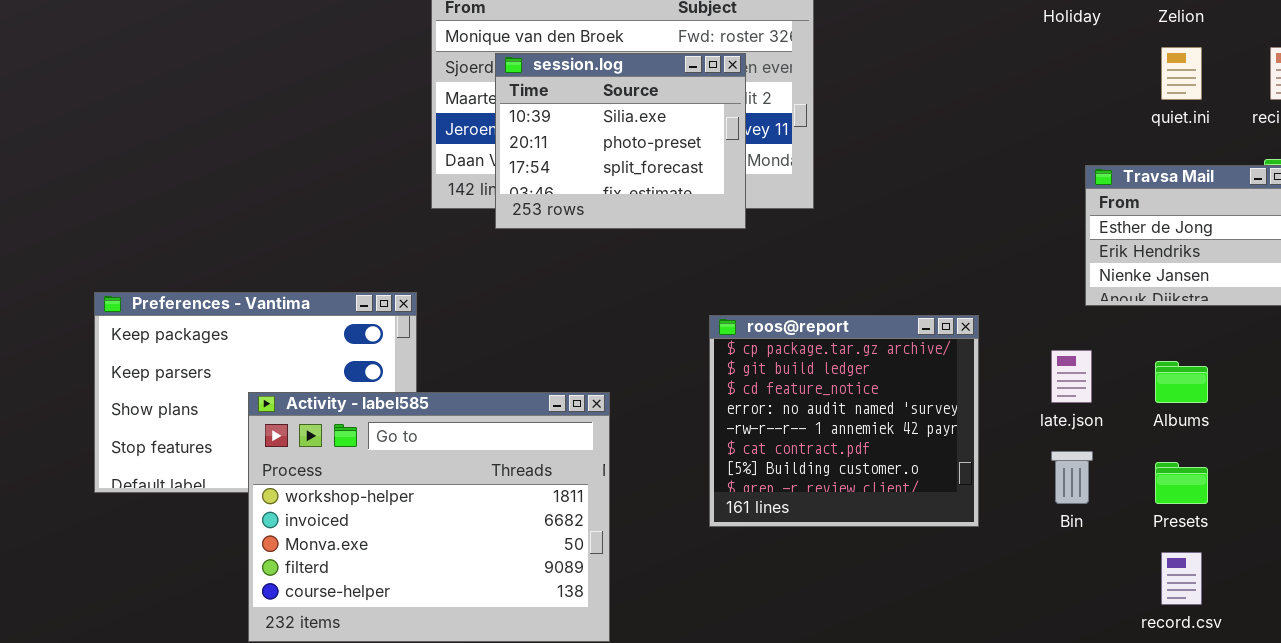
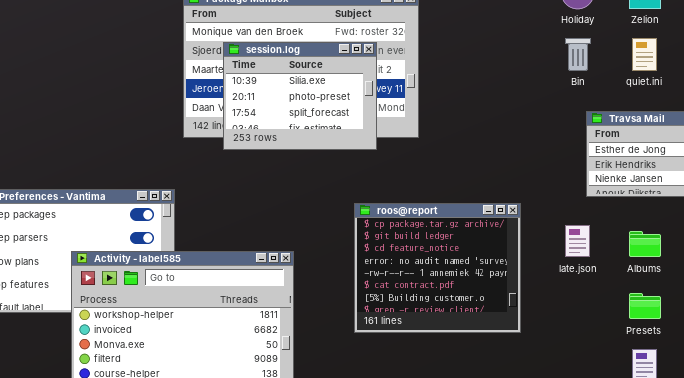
Bin: [1051,451,1093,504] -> [565,38,591,71], moved

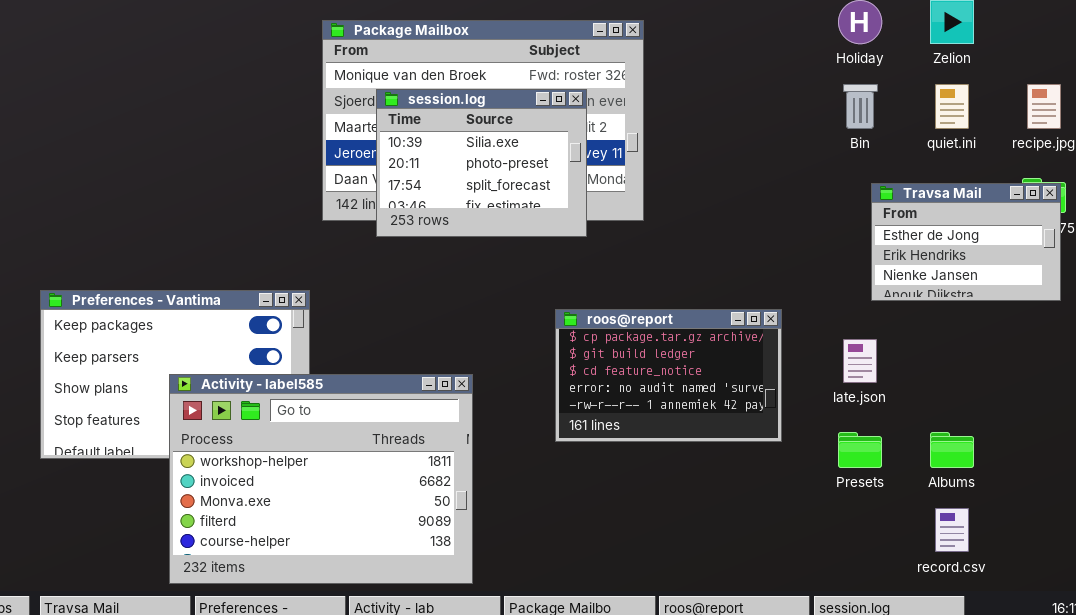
roos@report: [354,203,521,333] -> [555,309,782,442], resized
Albums: [629,231,661,257] -> [930,432,974,468], moved
Presets: [629,293,661,319] -> [838,432,882,468], moved

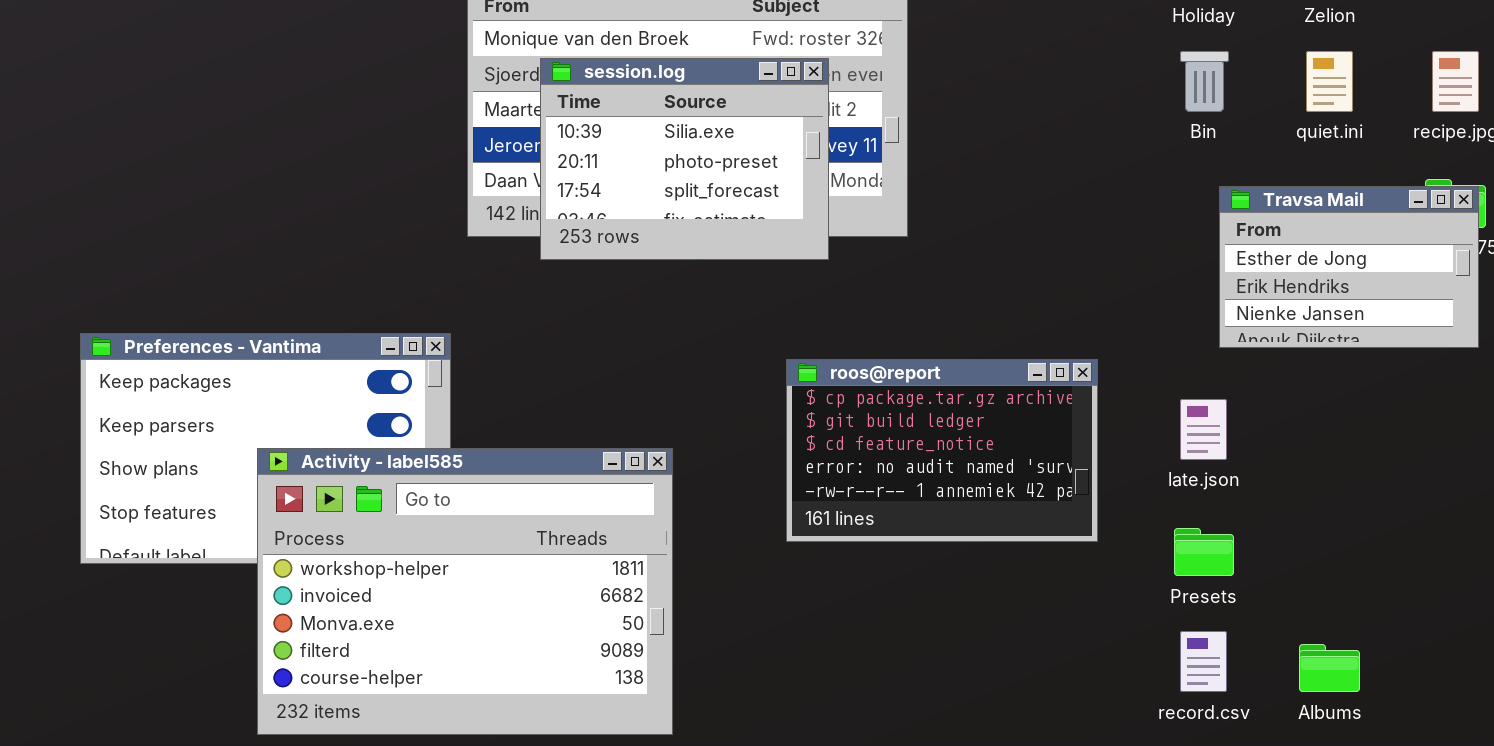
Albums: [930,432,974,468] -> [1299,644,1360,692], moved
record.csv: [935,508,969,552] -> [1180,631,1227,692], moved

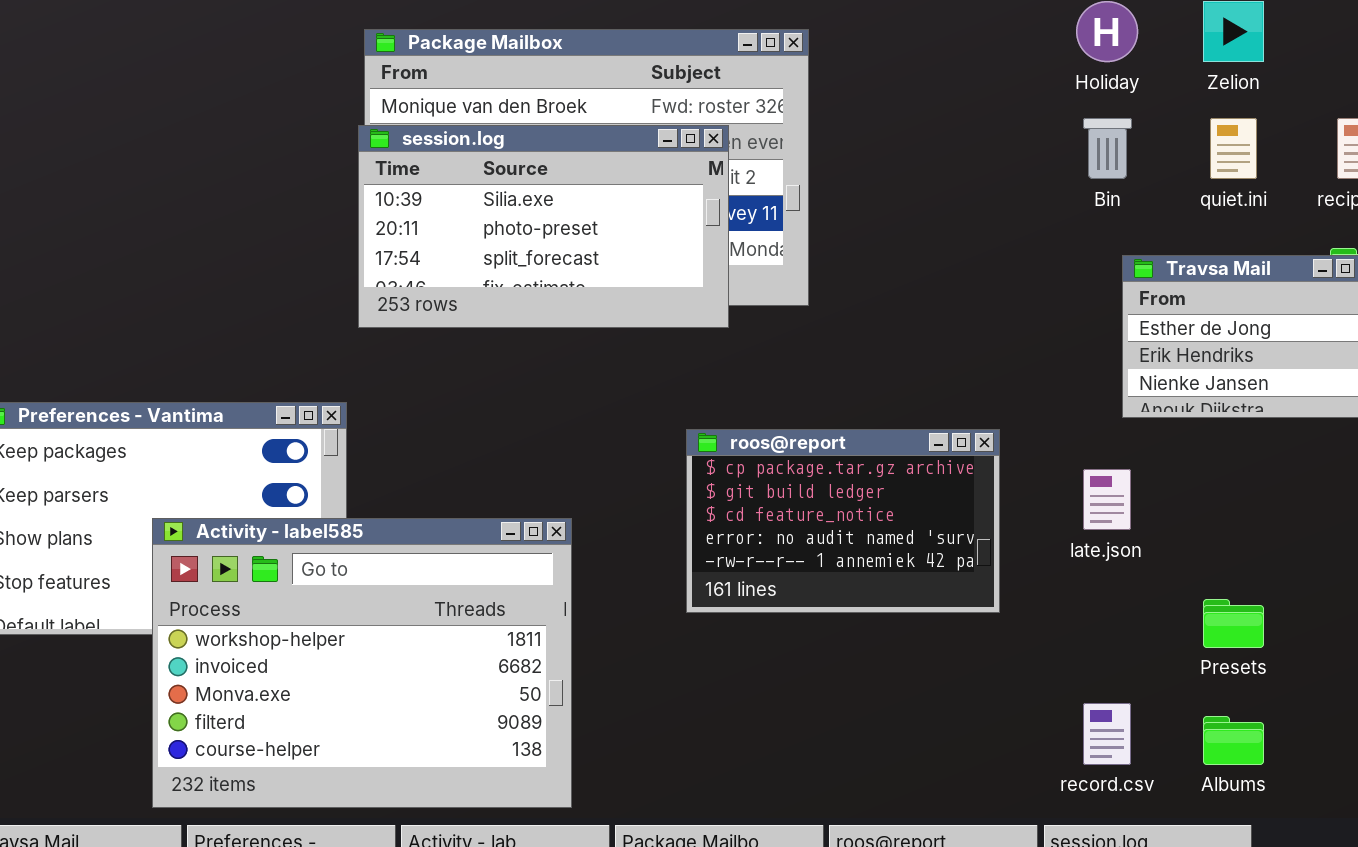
session.log: [540,58,829,260] -> [358,125,729,328], resized
Presets: [1174,528,1234,576] -> [1203,599,1264,648], moved

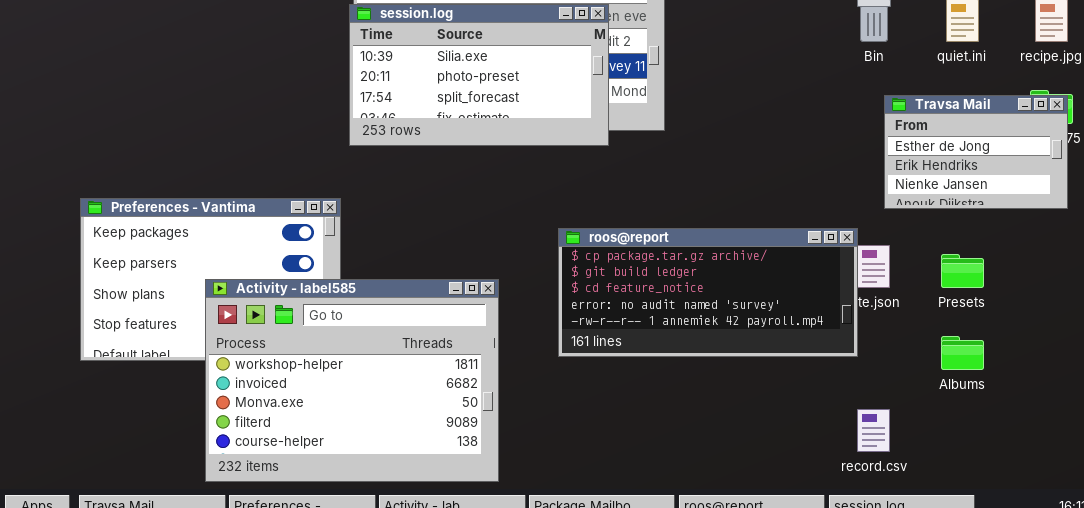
roos@report: [686,429,1000,613] -> [558,228,858,357], moved, resized
Presets: [1203,599,1264,648] -> [941,254,984,288], moved
Albums: [1203,716,1264,765] -> [941,336,984,370], moved

